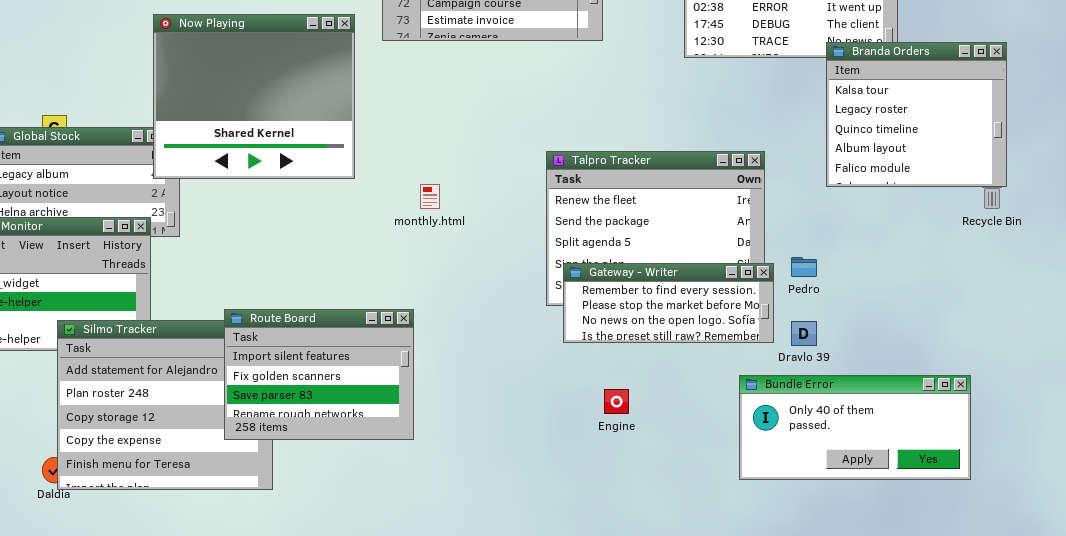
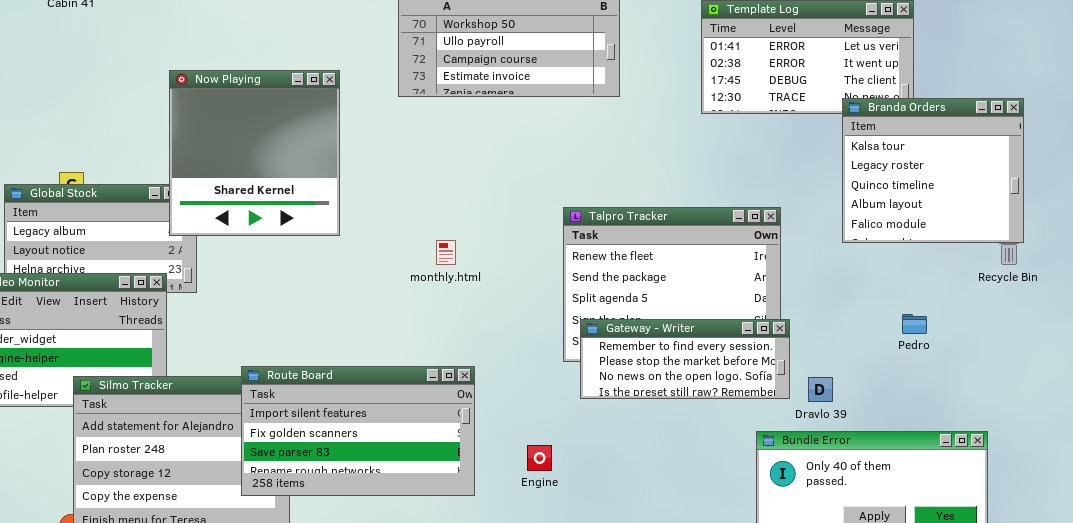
Now Playing: [153,14,355,179] -> [169,70,340,236], resized
Pedro: [791,257,817,277] -> [902,314,927,334], moved
Route Board: [224,309,414,440] -> [241,366,475,496], resized
Engine: [604,389,629,414] -> [527,445,552,471], moved

